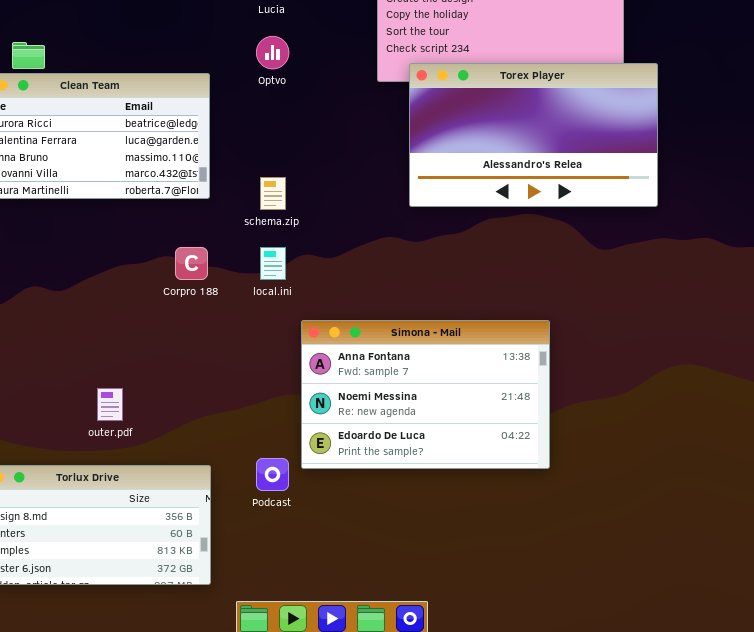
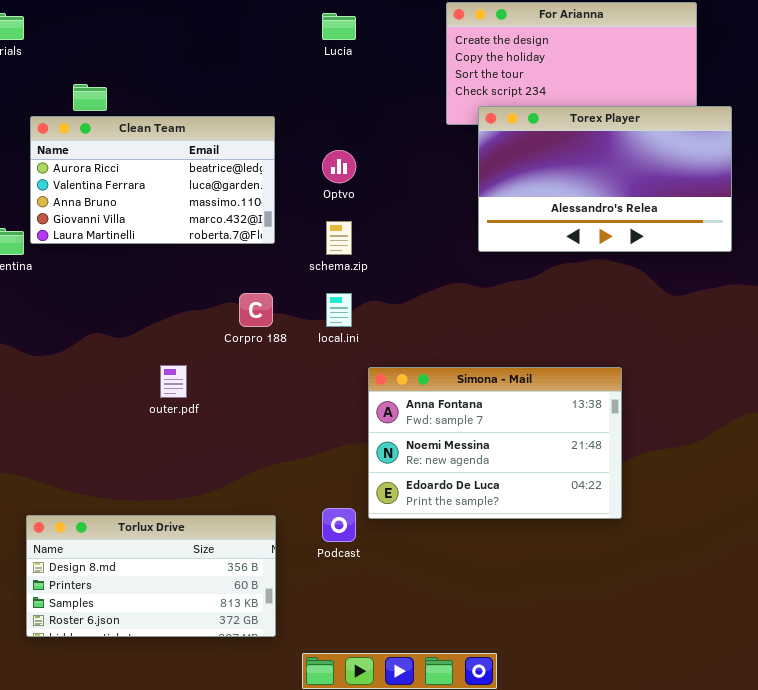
Optvo: [256,36,289,69] -> [322,150,356,183], moved
outer.pdf: [97,388,123,421] -> [160,365,187,398], moved

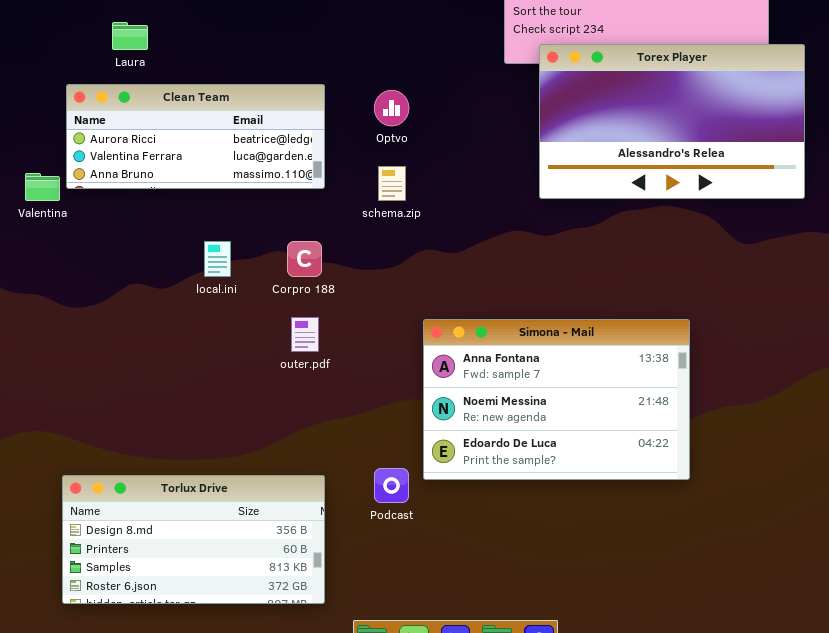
Clean Team: [30,116,275,244] -> [66,84,325,189], resized
local.ini: [326,293,352,327] -> [204,241,231,277], moved
outer.pdf: [160,365,187,398] -> [291,317,319,352], moved

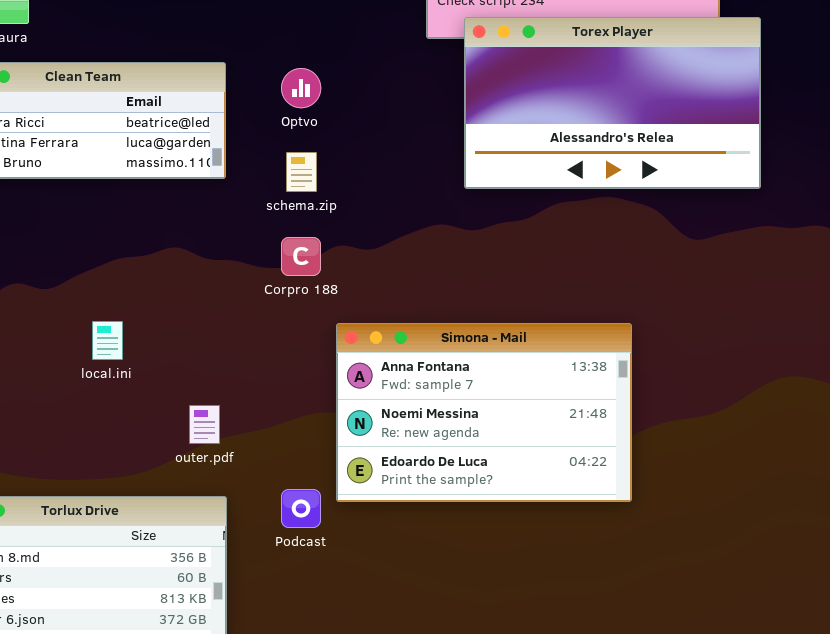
local.ini: [204,241,231,277] -> [92,321,123,360], moved
Corpro 188: [287,241,322,277] -> [281,237,321,276], moved
outer.pdf: [291,317,319,352] -> [189,405,220,444], moved

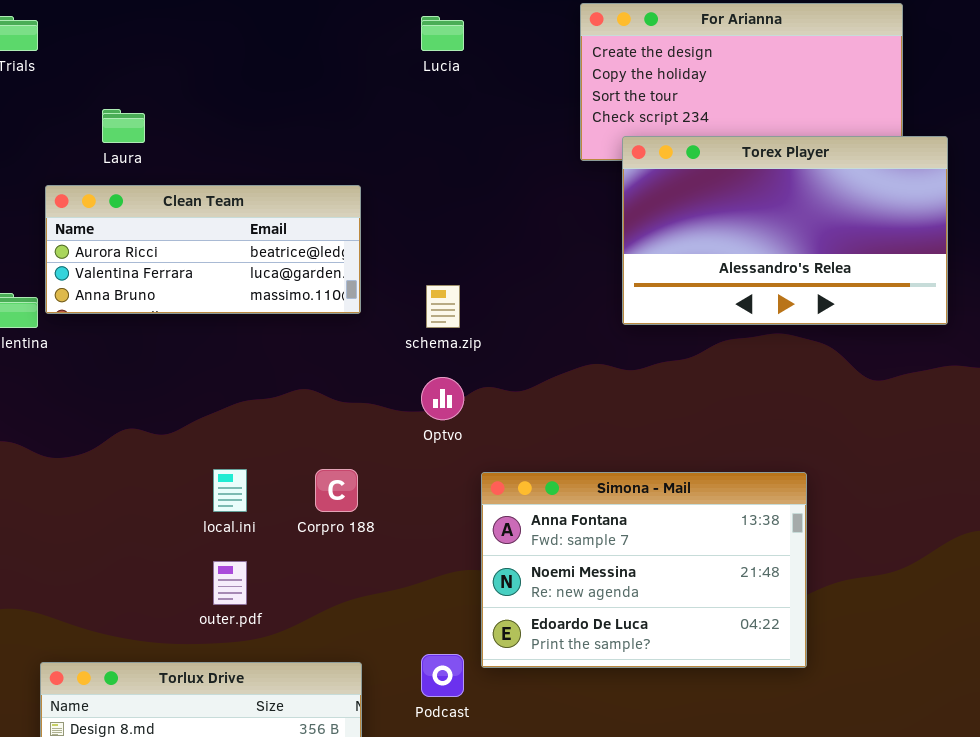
Optvo: [281,68,321,108] -> [421,377,464,420], moved
Corpro 188: [281,237,321,276] -> [315,469,358,512], moved
outer.pdf: [189,405,220,444] -> [213,561,247,605], moved

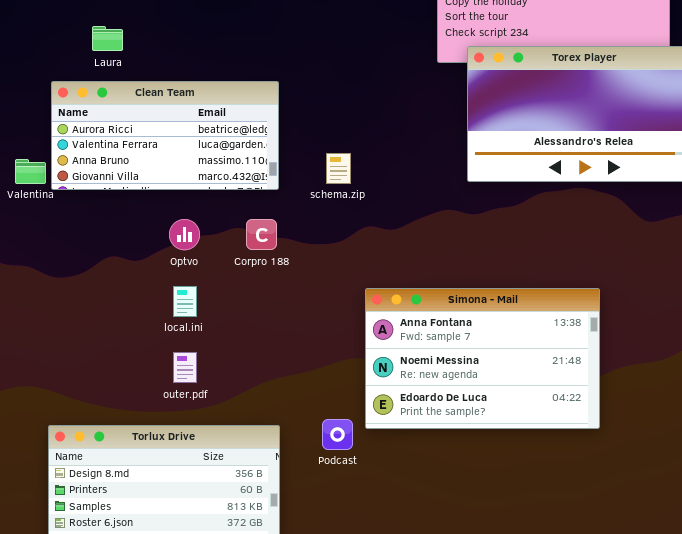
Clean Team: [45,185,361,314] -> [51,81,279,190], resized
Optvo: [421,377,464,420] -> [169,219,200,250], moved
Corpro 188: [315,469,358,512] -> [246,219,277,250], moved

